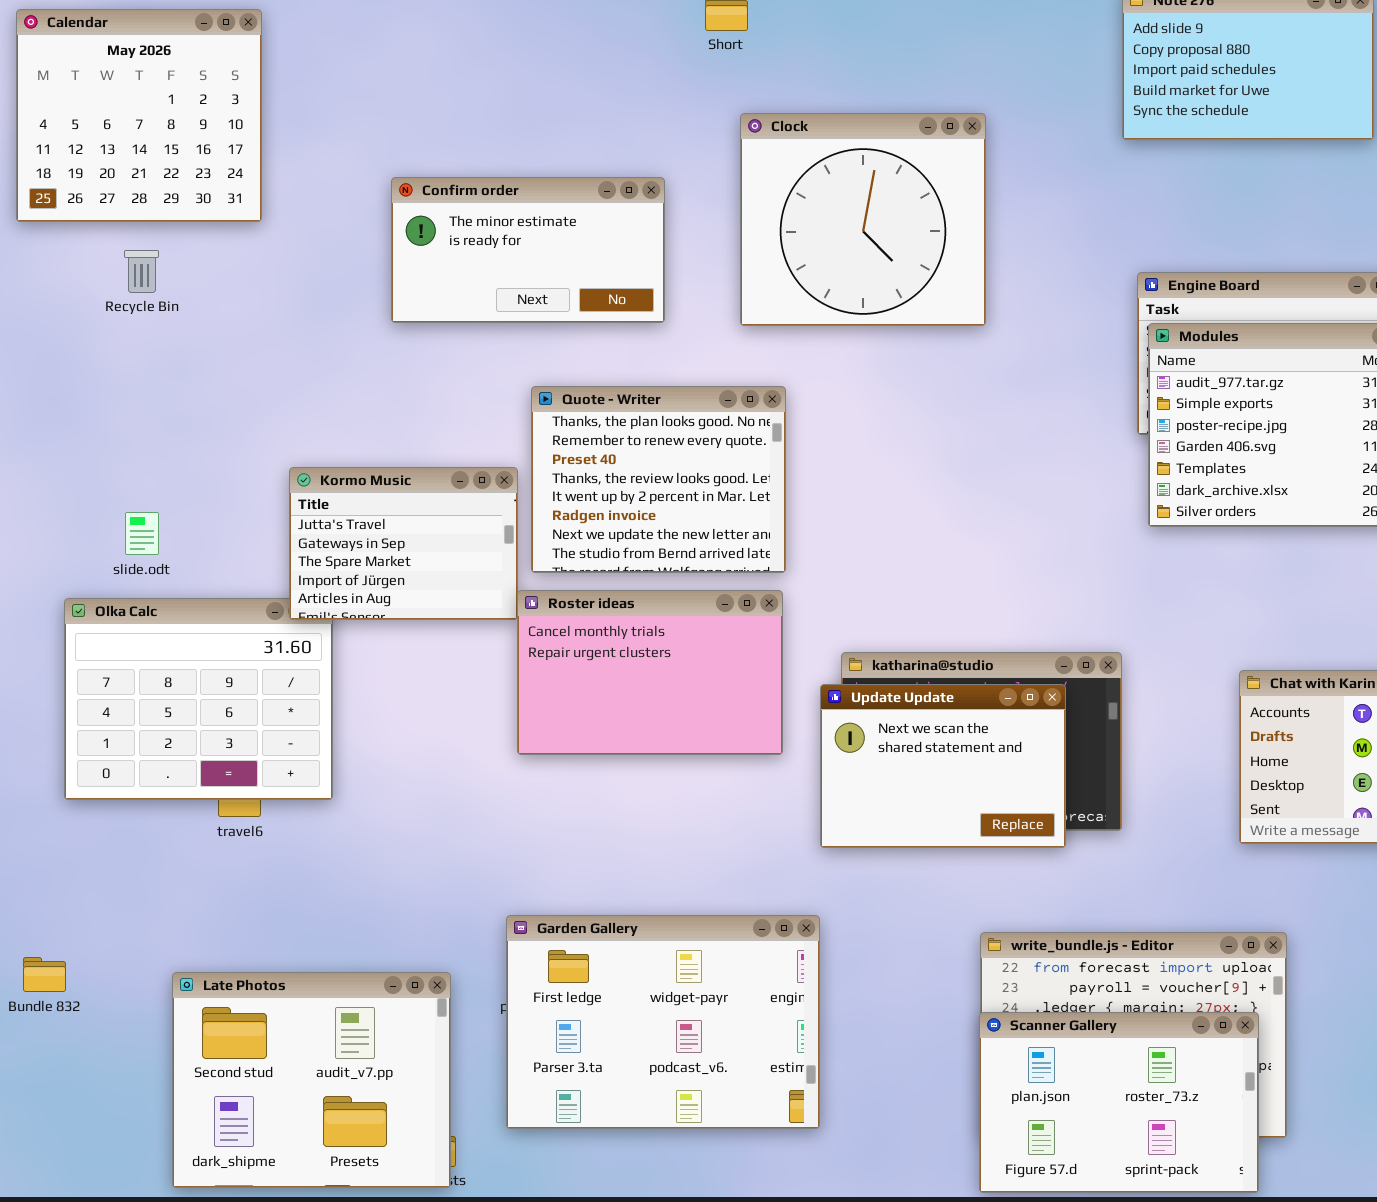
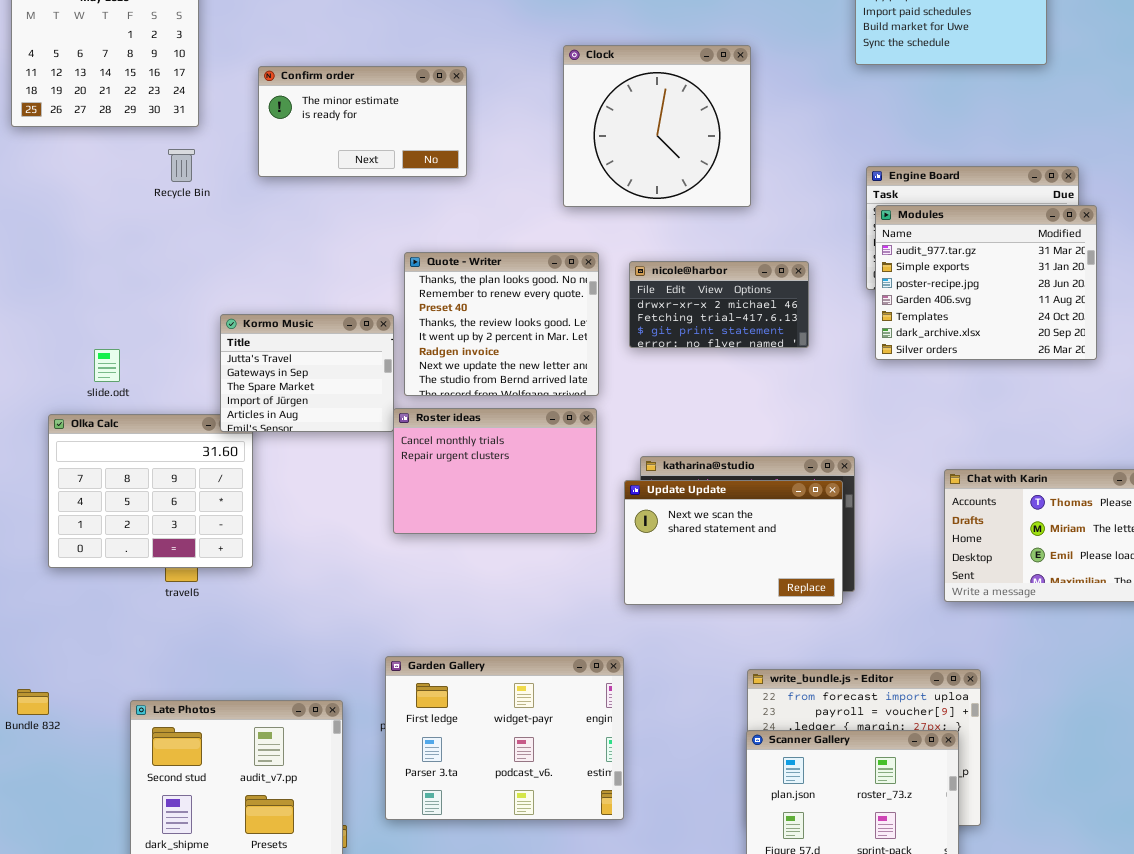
Confirm order: [391,177,665,323] -> [258,66,467,177], moved
Recycle Bin: [124,250,159,293] -> [168,149,195,182], moved
nicole@harbor: none -> [629,261,809,348], opened
Update Update: [820,684,1066,848] -> [624,480,843,605], resized

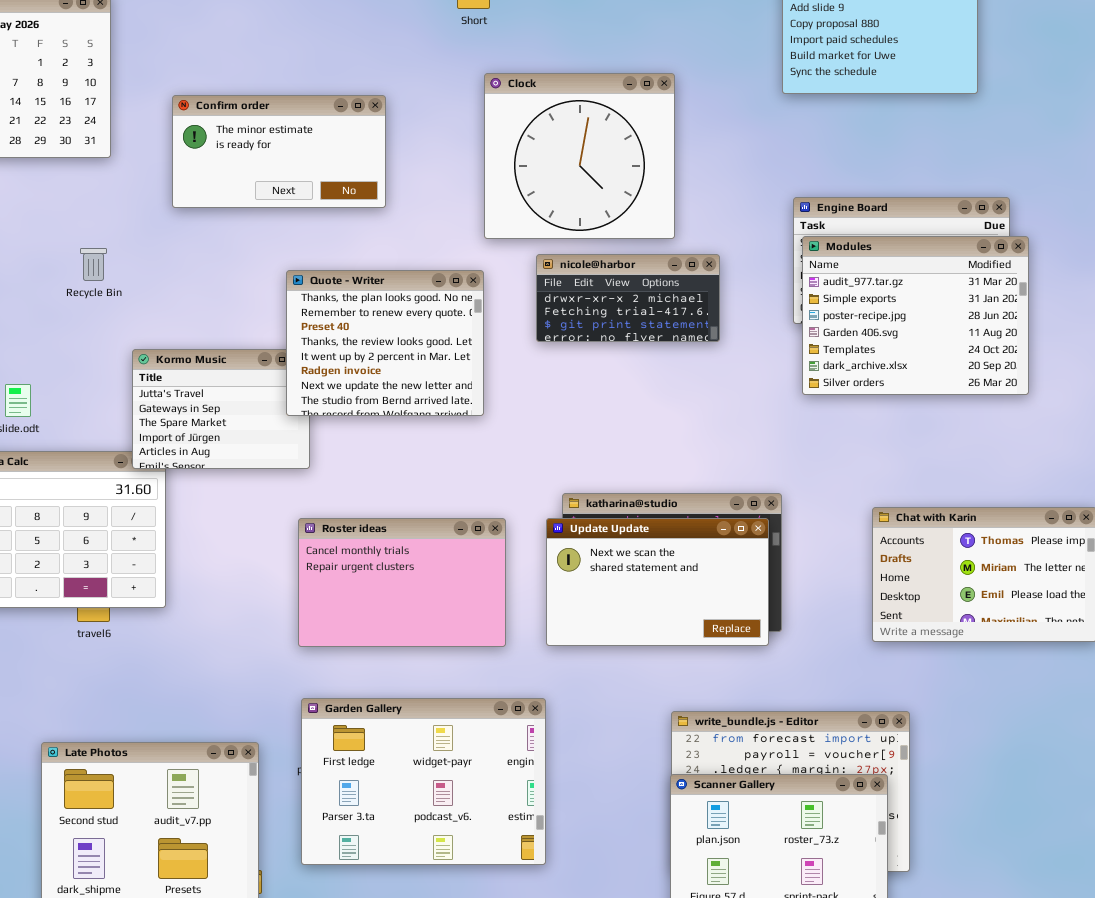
Recycle Bin: [168,149,195,182] -> [80,248,107,281], moved
Quote - Writer: [404,252,599,396] -> [286,270,484,416], moved
nicole@harbor: [629,261,809,348] -> [536,254,720,342], moved
Roster ideas: [393,408,597,534] -> [298,518,506,647], moved

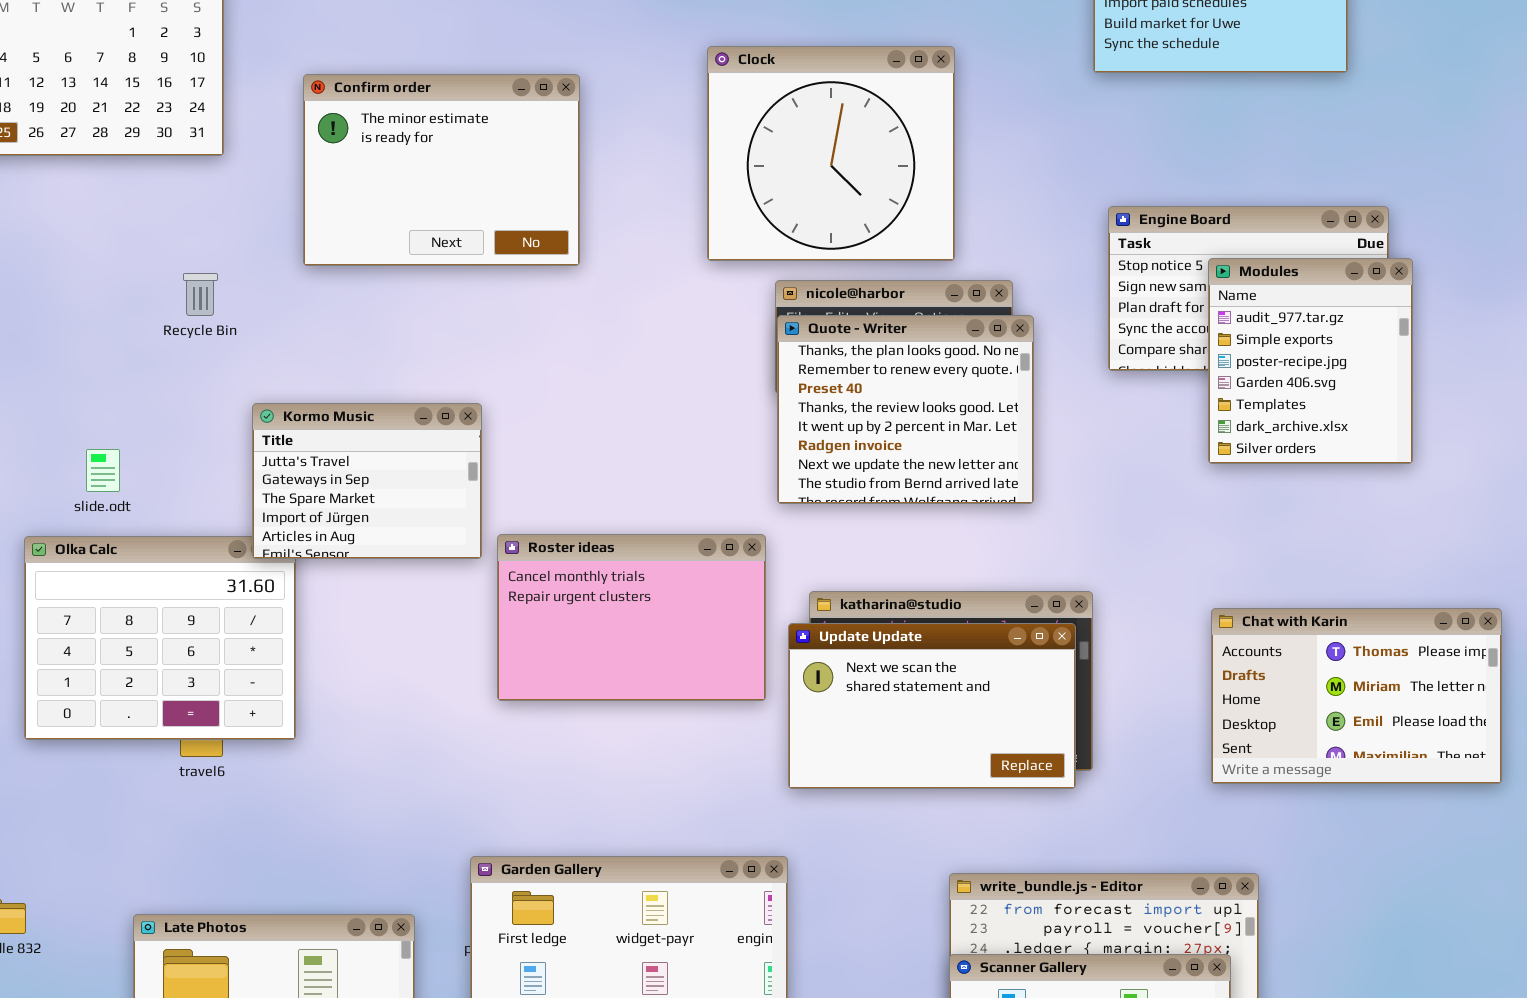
Confirm order: [172,95,386,208] -> [303,74,580,266], resized
Modules: [802,236,1029,395] -> [1208,258,1413,464], resized
Quote - Writer: [286,270,484,416] -> [777,315,1034,504], moved
Roster ideas: [298,518,506,647] -> [497,534,766,701], moved

